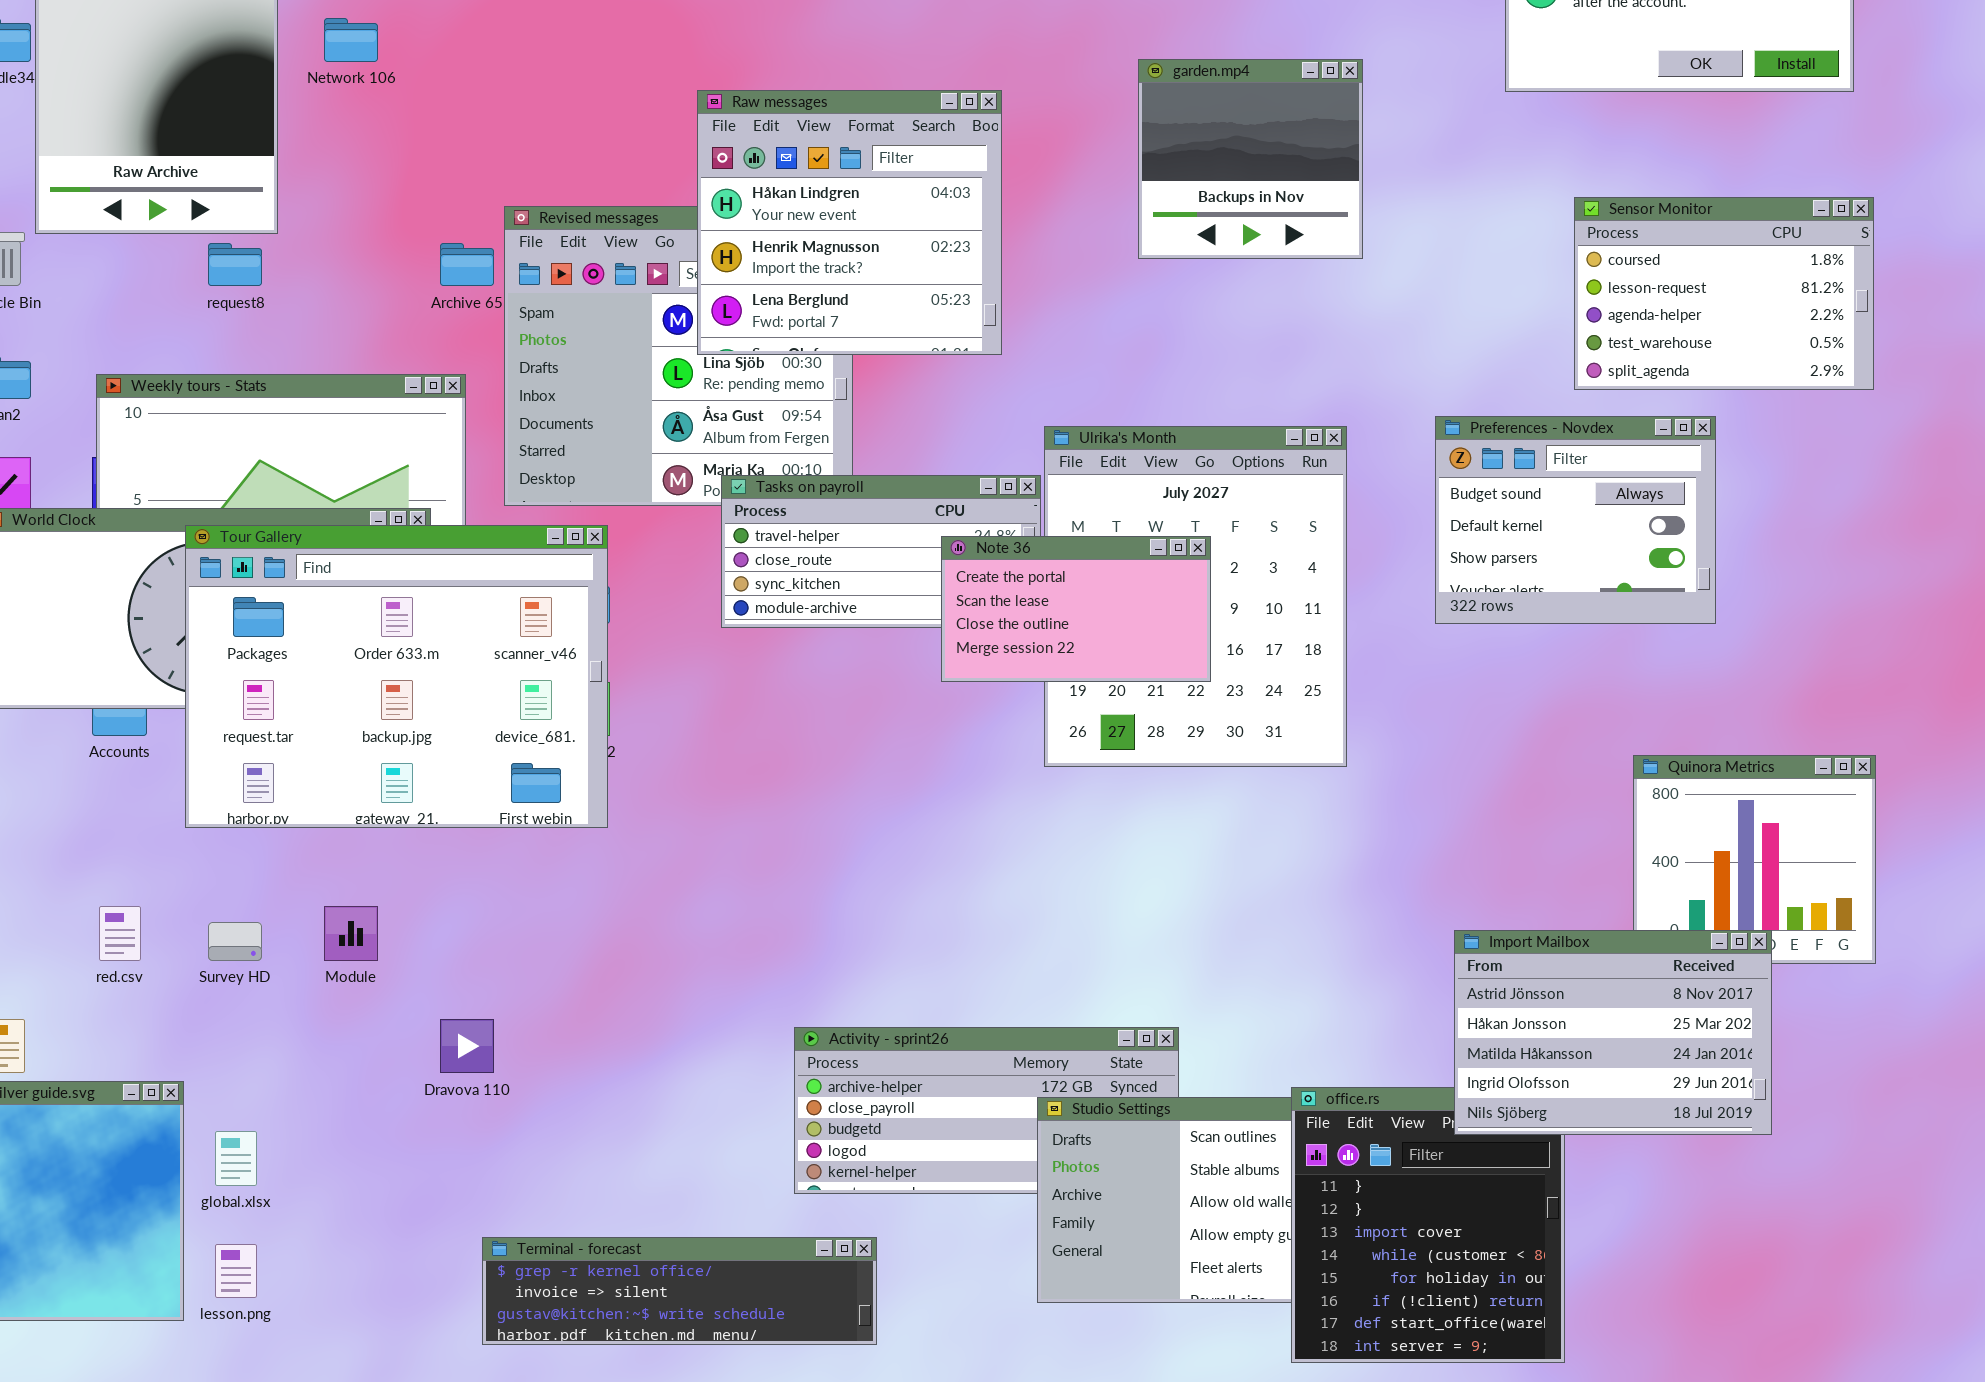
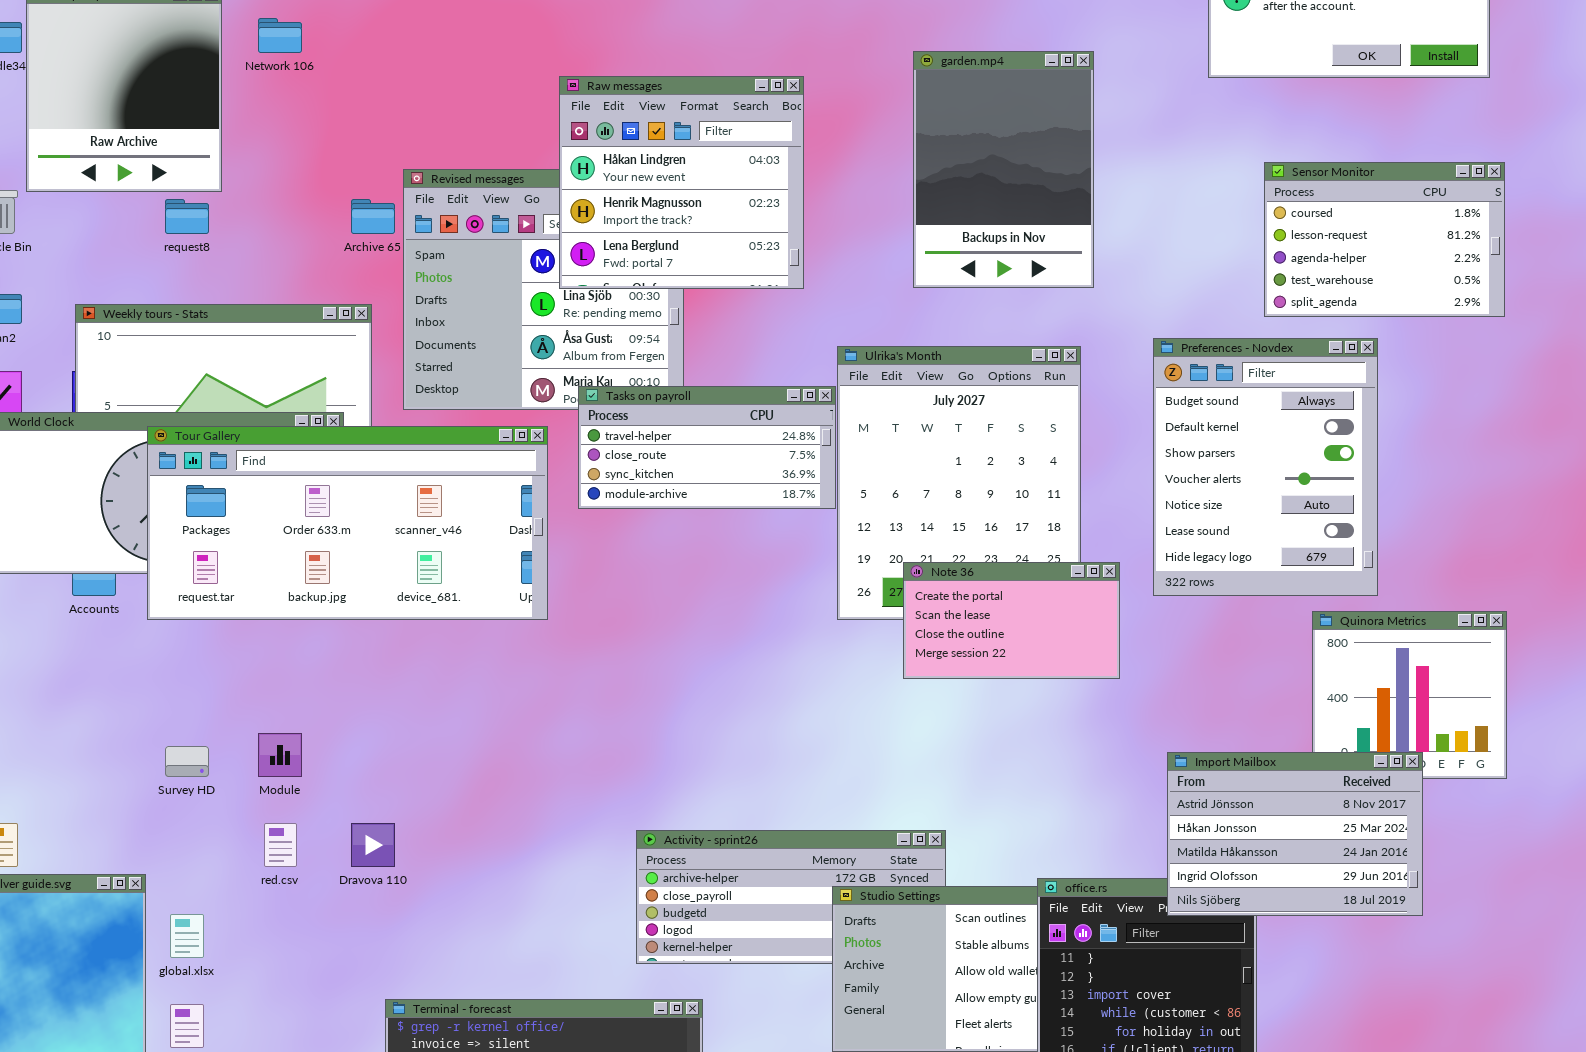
garden.mp4: [1138,59,1363,259] -> [913,51,1094,288], resized
Preferences - Novdex: [1435,416,1716,624] -> [1153,338,1378,596], resized
Tour Gallery: [185,525,608,828] -> [147,426,548,620], resized
Note 36: [941,536,1211,682] -> [903,562,1120,679], moved
red.csv: [99,906,141,961] -> [264,823,297,867], moved

